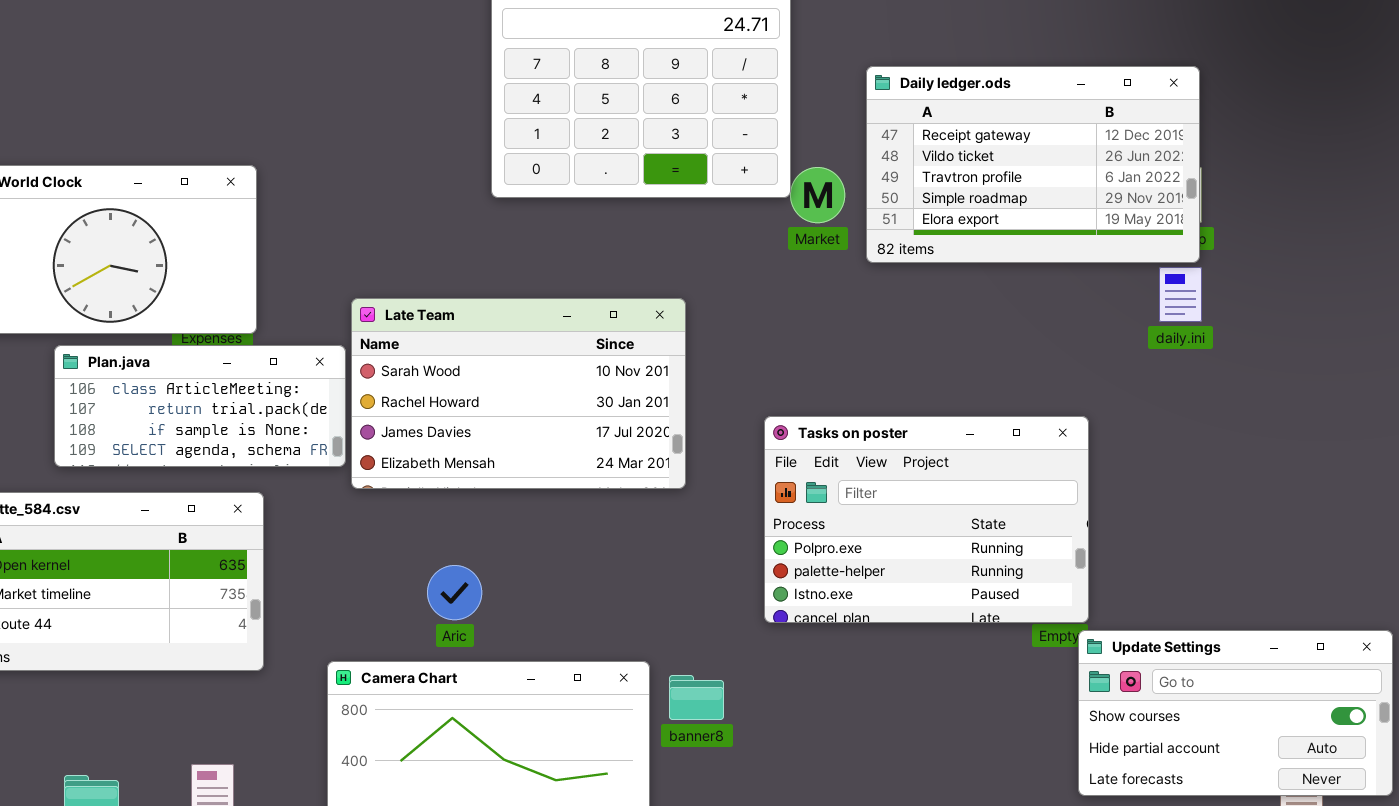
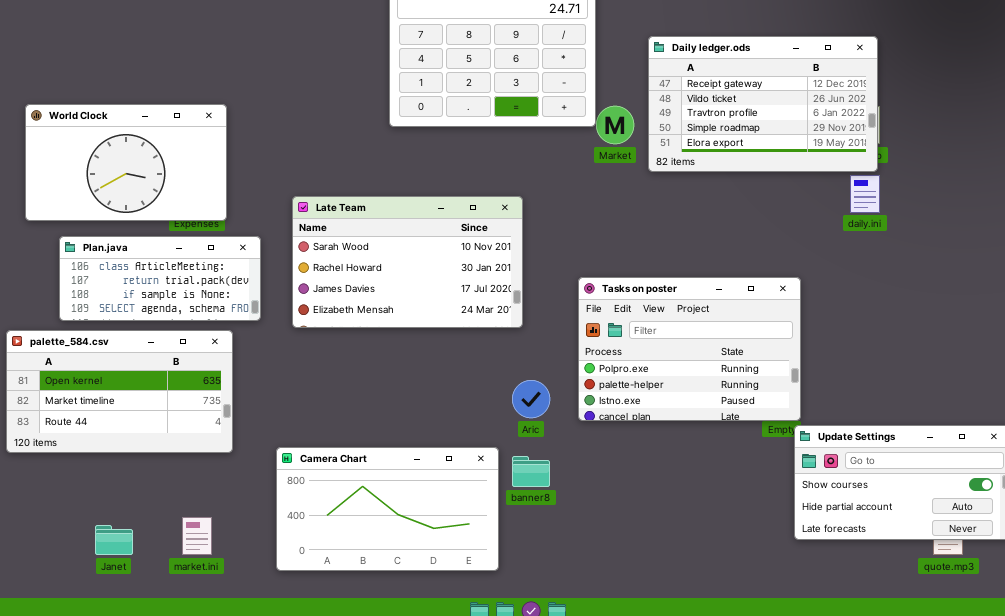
Plan.java: [54,345,346,467] -> [59,236,261,321], moved
Aric: [427,565,482,620] -> [512,380,550,418], moved

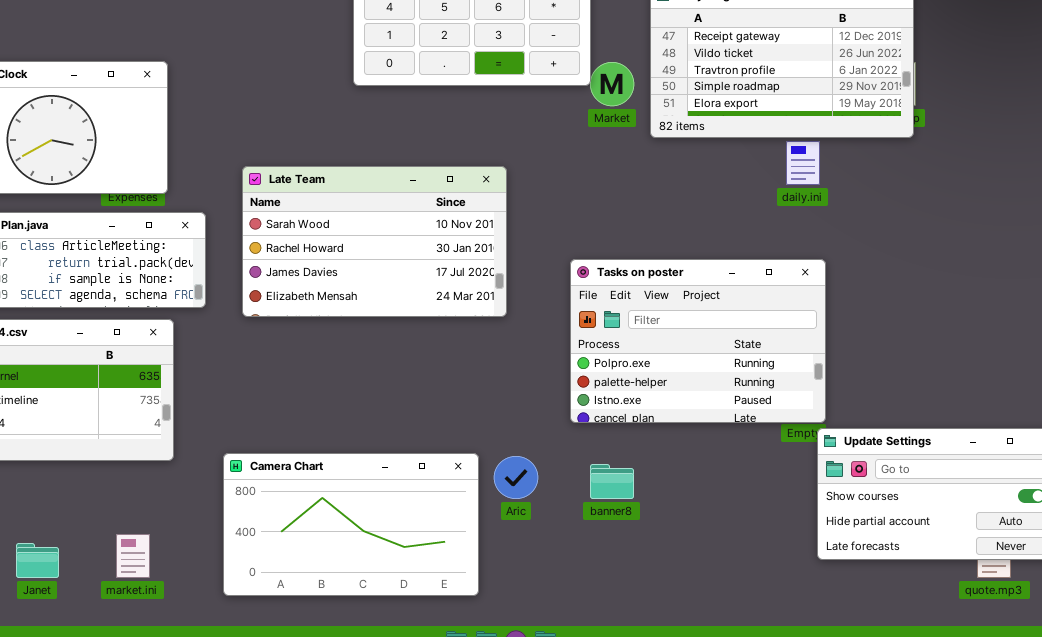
daily.ini: [850,175,880,213] -> [786,141,820,185], moved
Aric: [512,380,550,418] -> [494,456,538,499], moved
banner8: [512,456,550,487] -> [590,464,634,499], moved

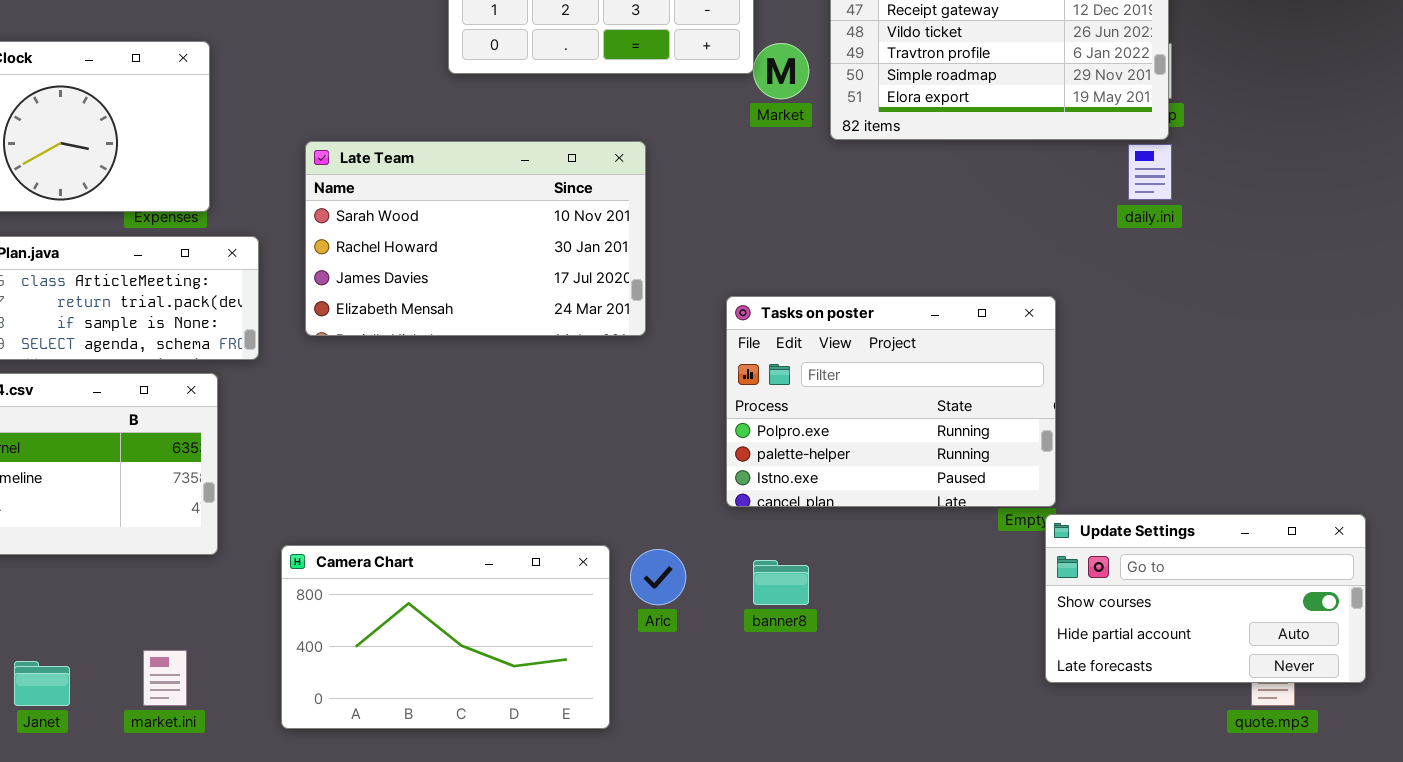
daily.ini: [786,141,820,185] -> [1128,144,1172,200], moved
Late Team: [242,166,507,317] -> [305,141,646,336], moved

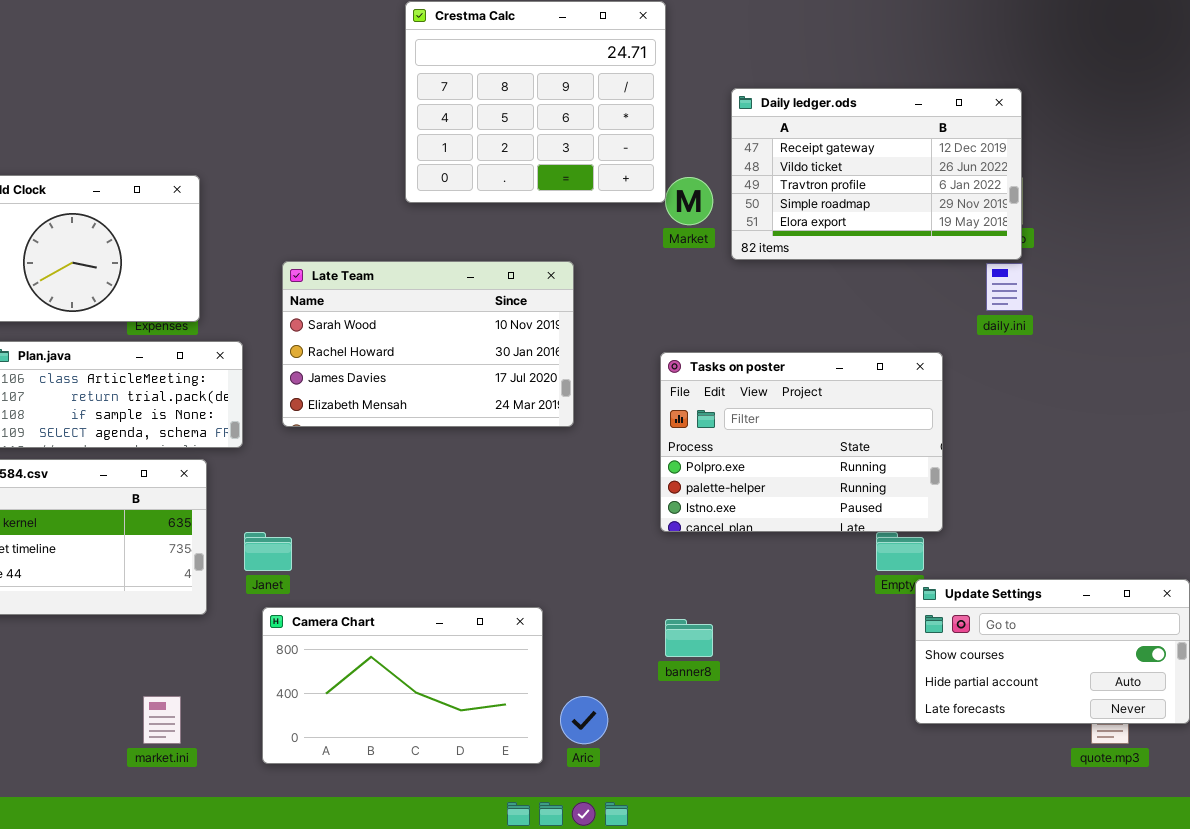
Tasks on poster: [726,296,1056,507] -> [660,352,943,532], moved
Aric: [630,549,686,605] -> [560,696,608,744], moved
Janet: [14,661,70,706] -> [244,532,292,571], moved

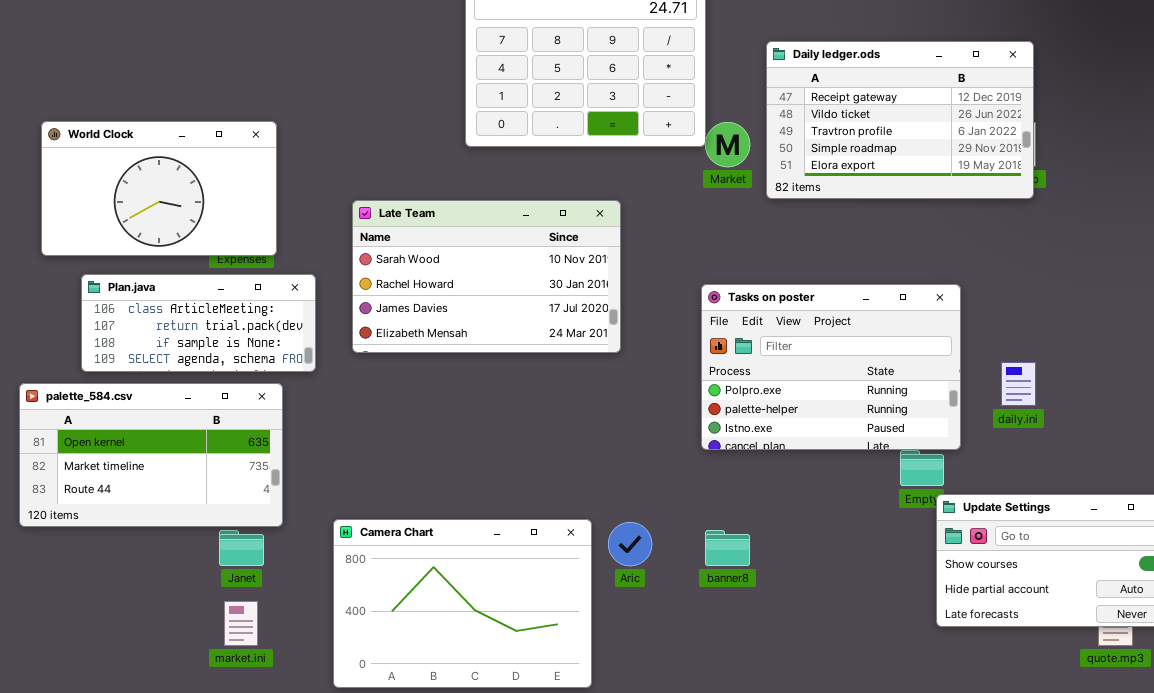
daily.ini: [986,263,1023,311] -> [1001,362,1036,406], moved
Janet: [244,532,292,571] -> [219,530,264,566], moved
Camera Chart: [262,607,543,764] -> [333,519,592,688], resized
Aric: [560,696,608,744] -> [608,522,652,566], moved

